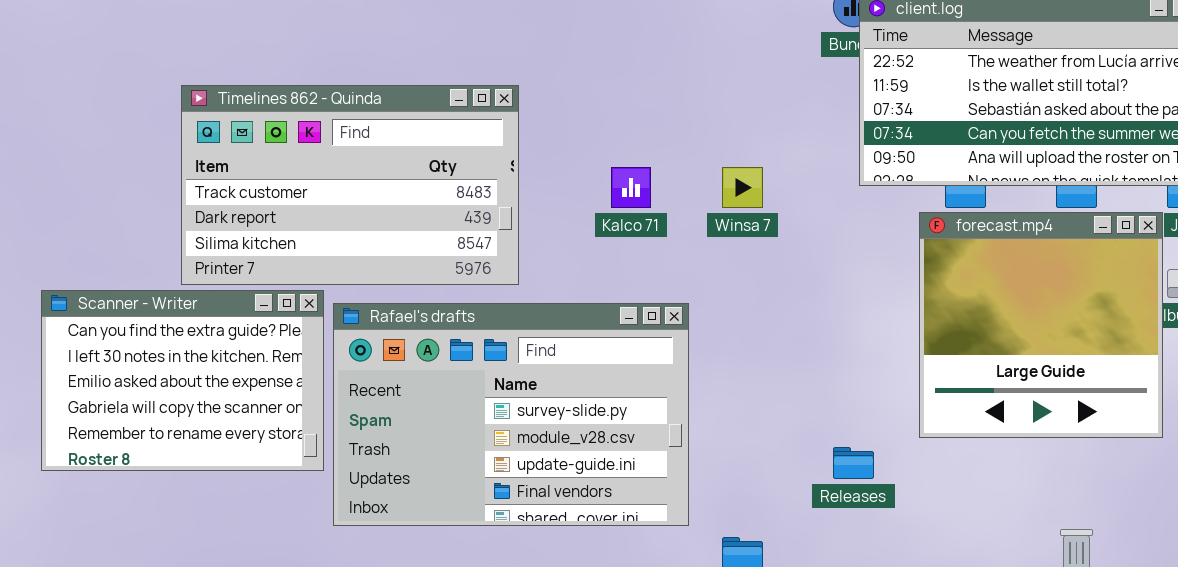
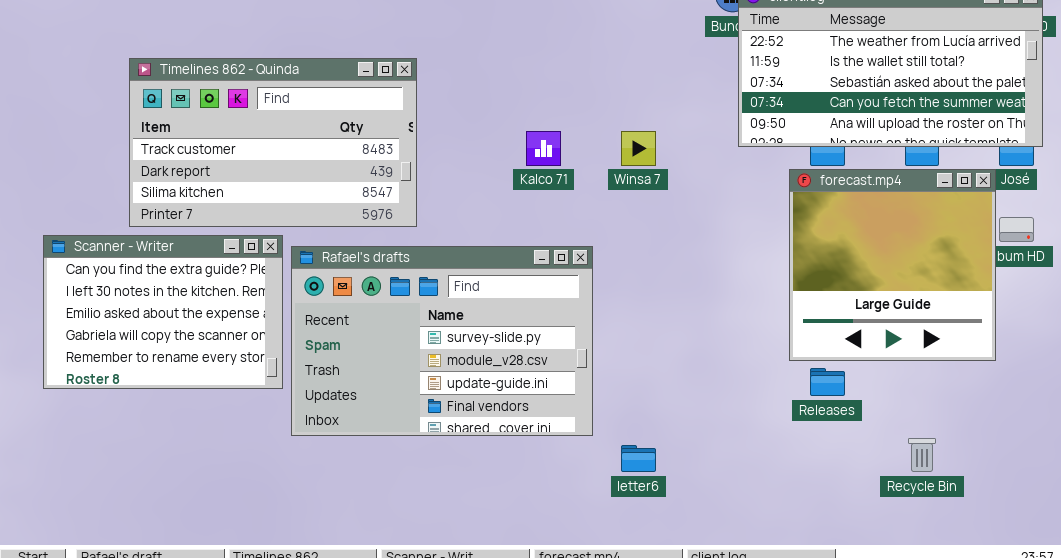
Timelines 862 - Quinda: [181,85,519,285] -> [129,58,417,227], moved
Releases: [833,447,874,479] -> [810,368,845,396], moved

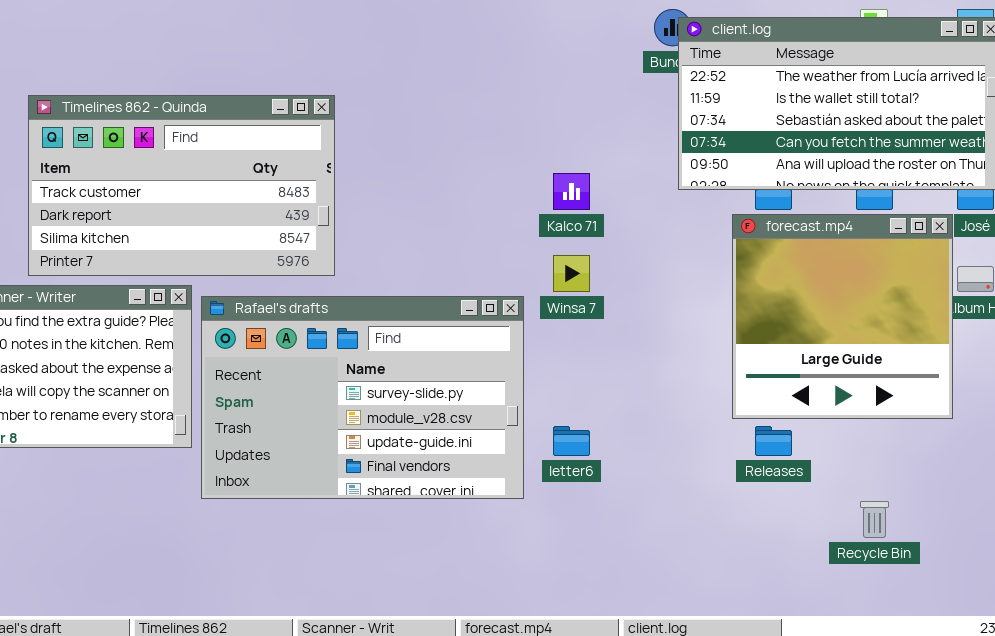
Kalco 71: [526,131,561,166] -> [553,173,590,210], moved
Winsa 7: [621,131,656,166] -> [553,255,590,292], moved
letter6: [621,445,656,472] -> [553,426,590,456], moved

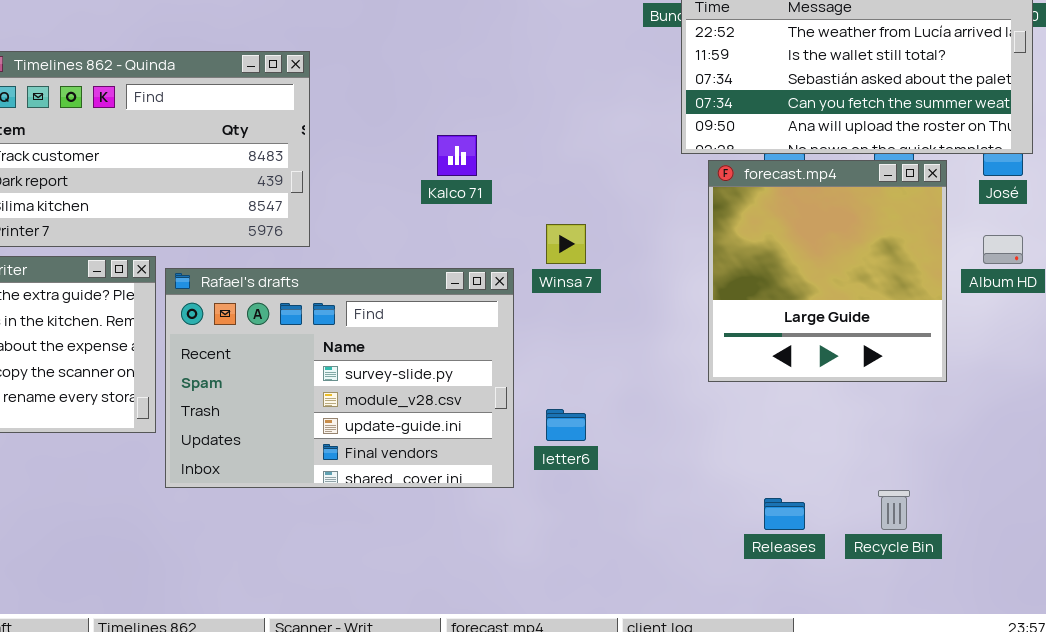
Kalco 71: [553,173,590,210] -> [437,135,477,176], moved
forecast.mp4: [732,214,953,419] -> [708,160,947,382], moved
Releases: [755,426,792,456] -> [764,498,805,530], moved

